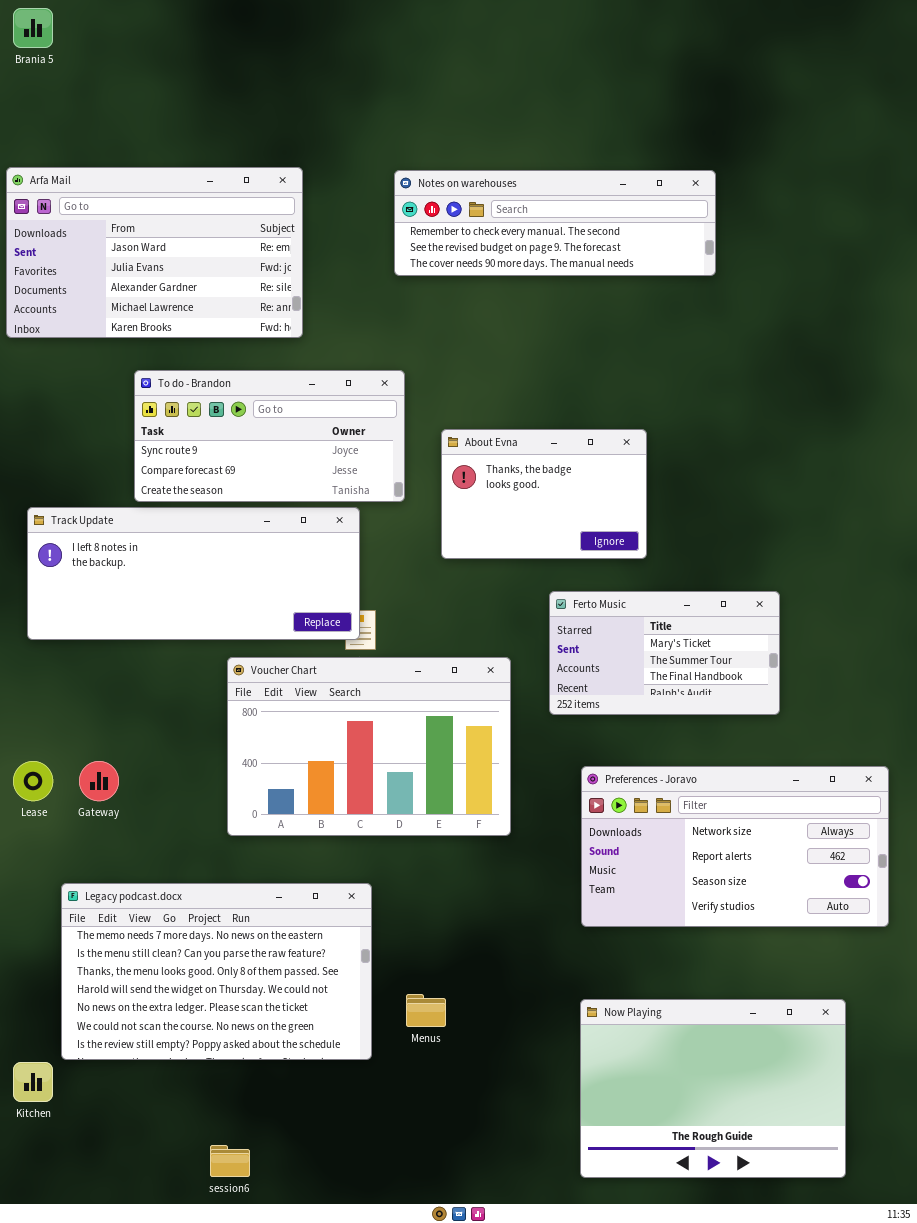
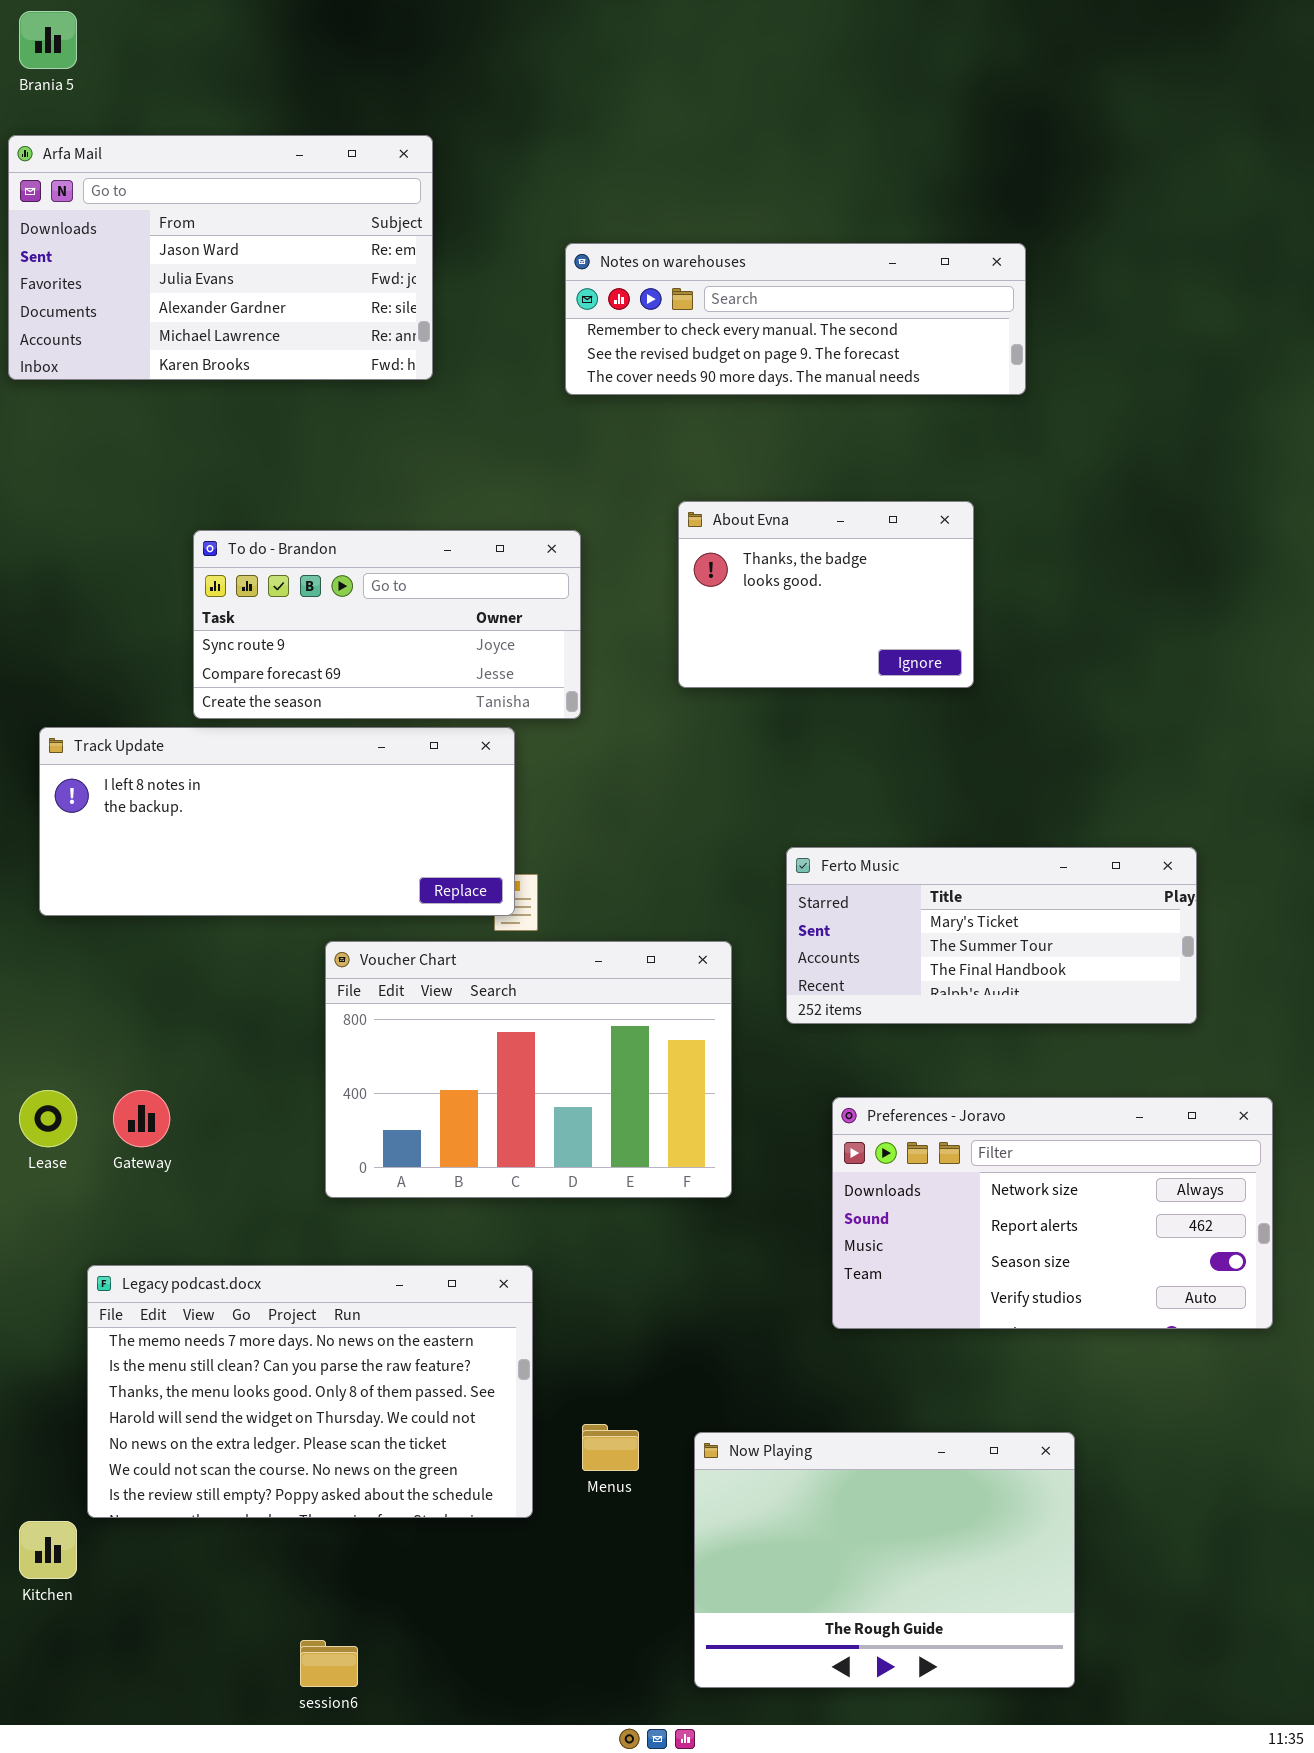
Arfa Mail: [6,167,303,338] -> [8,135,433,380], moved
About Evna: [441,429,647,559] -> [678,501,974,688], moved
Ferto Music: [549,591,780,715] -> [786,847,1197,1024], resized
Now Playing: [580,999,846,1178] -> [694,1432,1075,1688], moved

